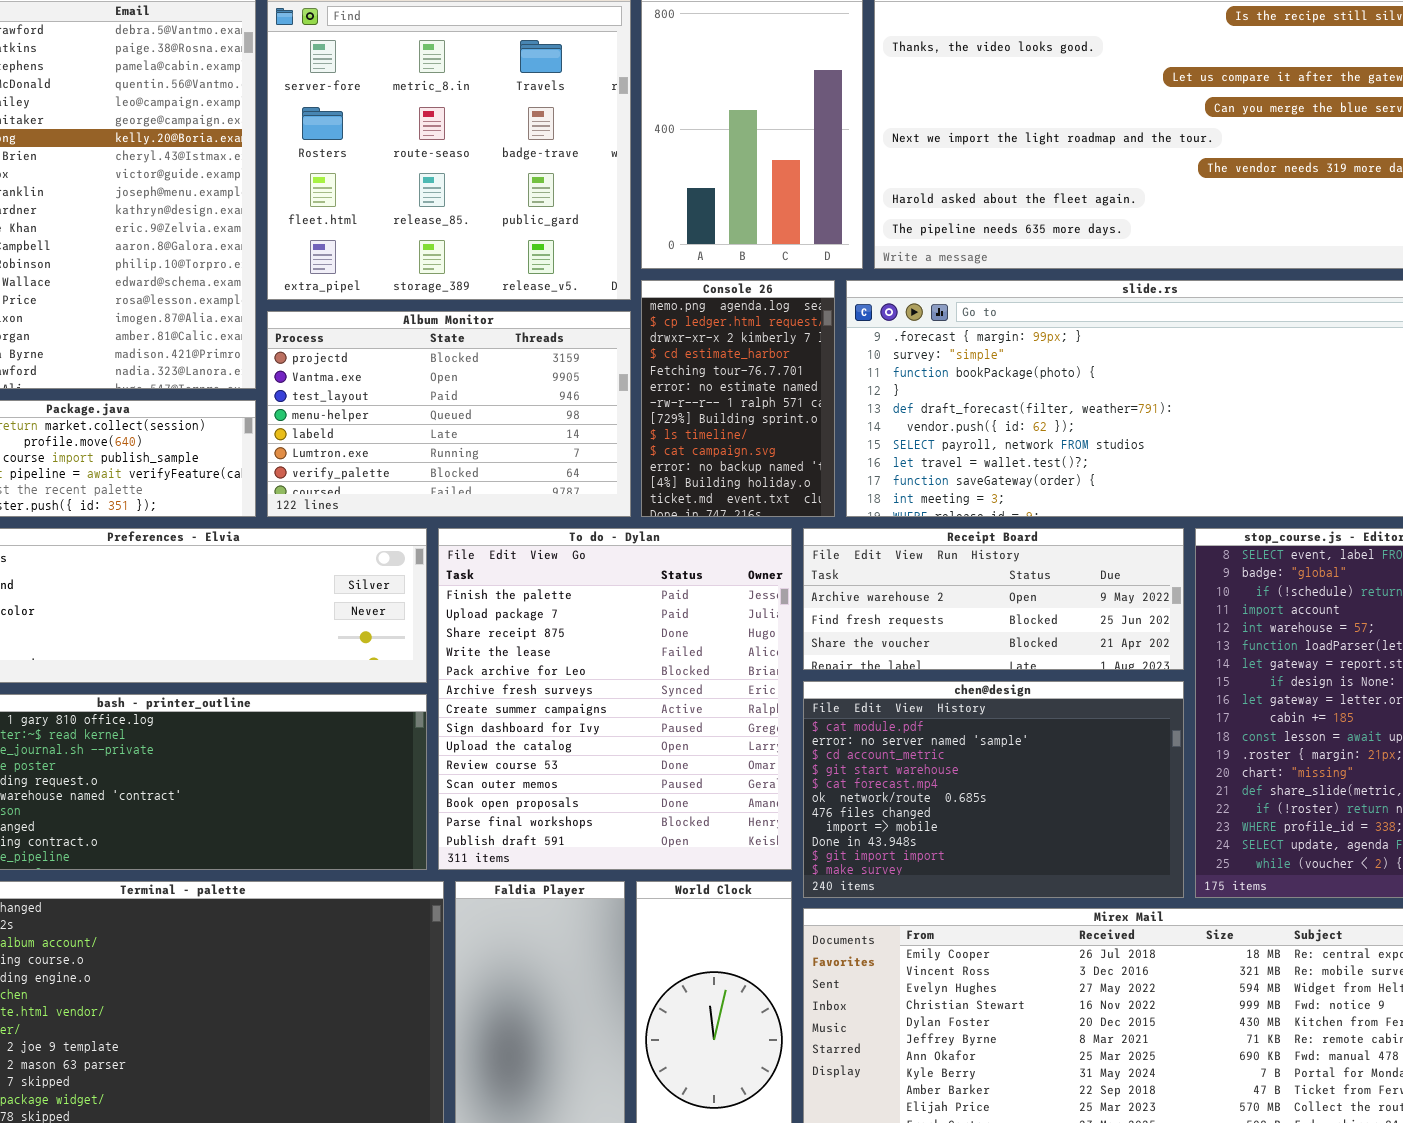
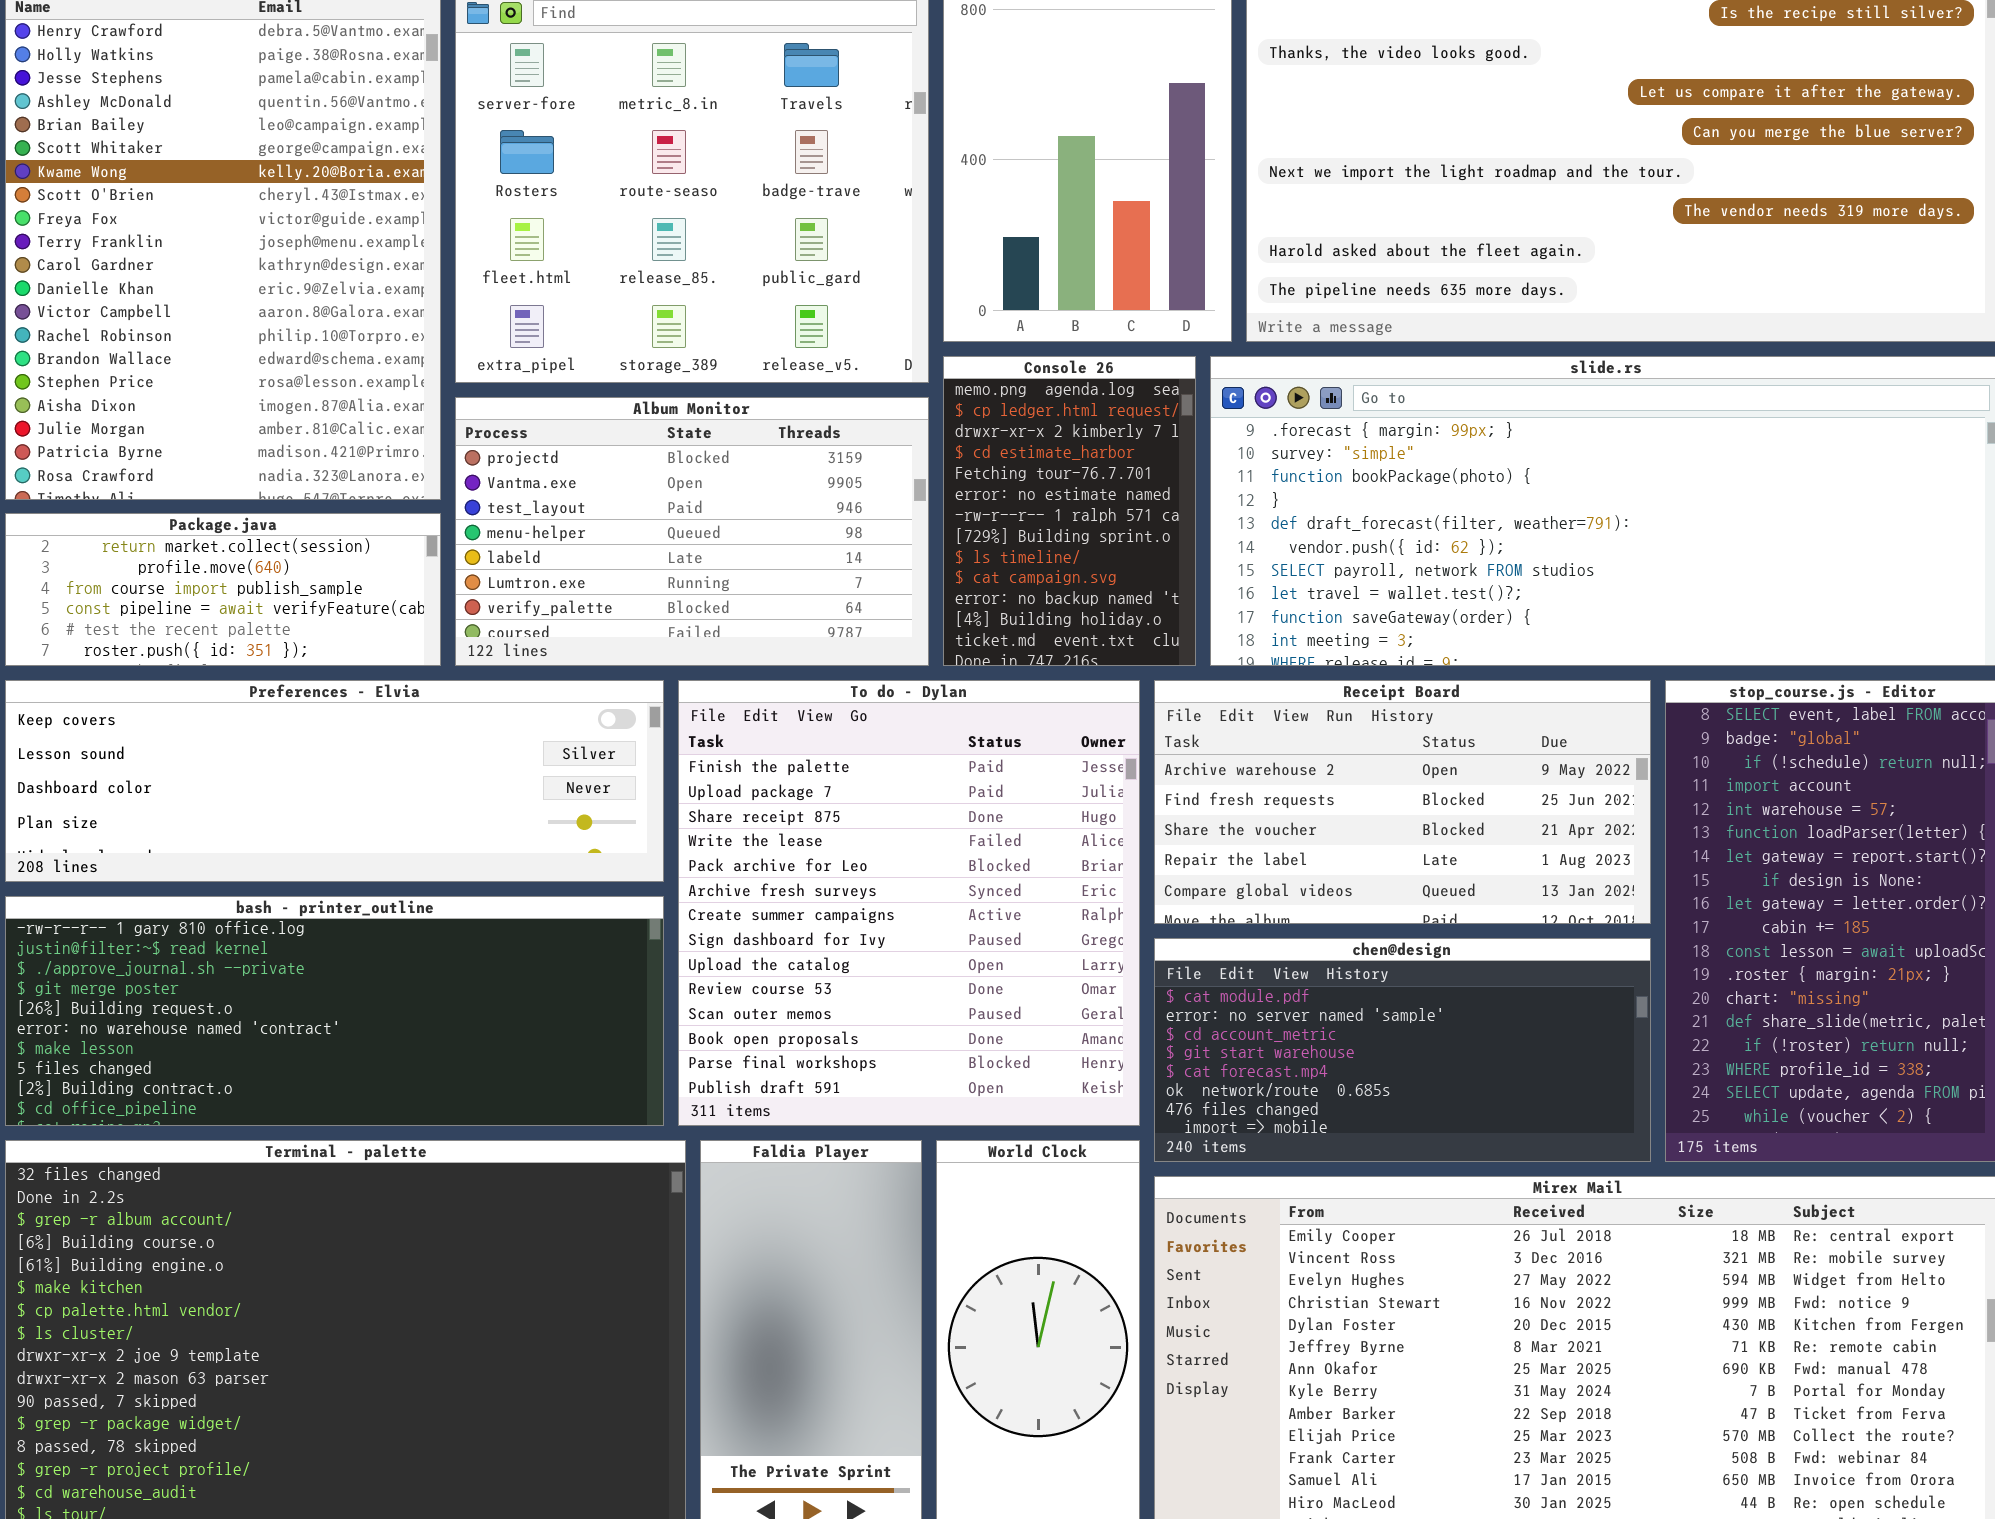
Receipt Board: [803,528,1184,670] -> [1154,680,1651,924], resized
chen@design: [803,681,1184,898] -> [1154,938,1651,1162], resized

